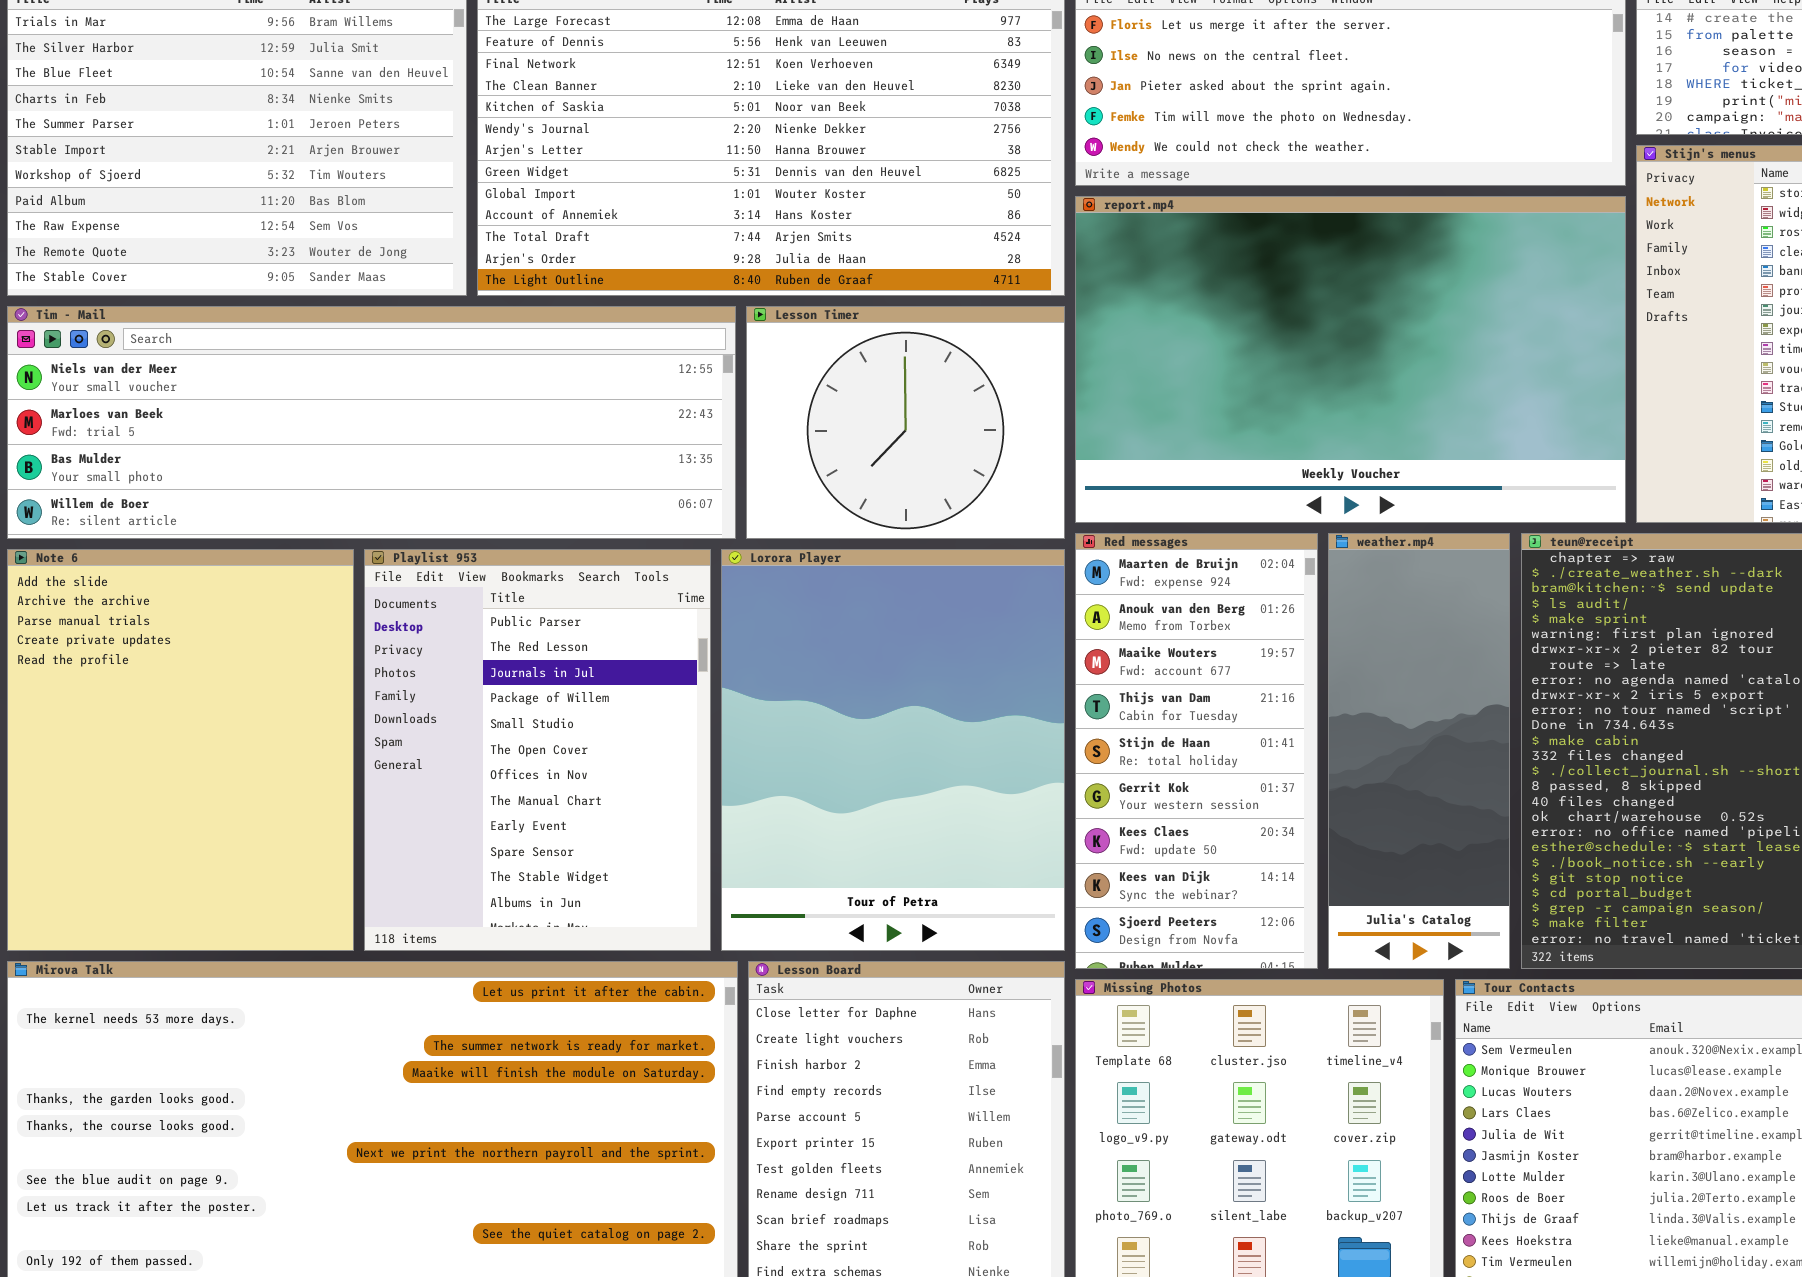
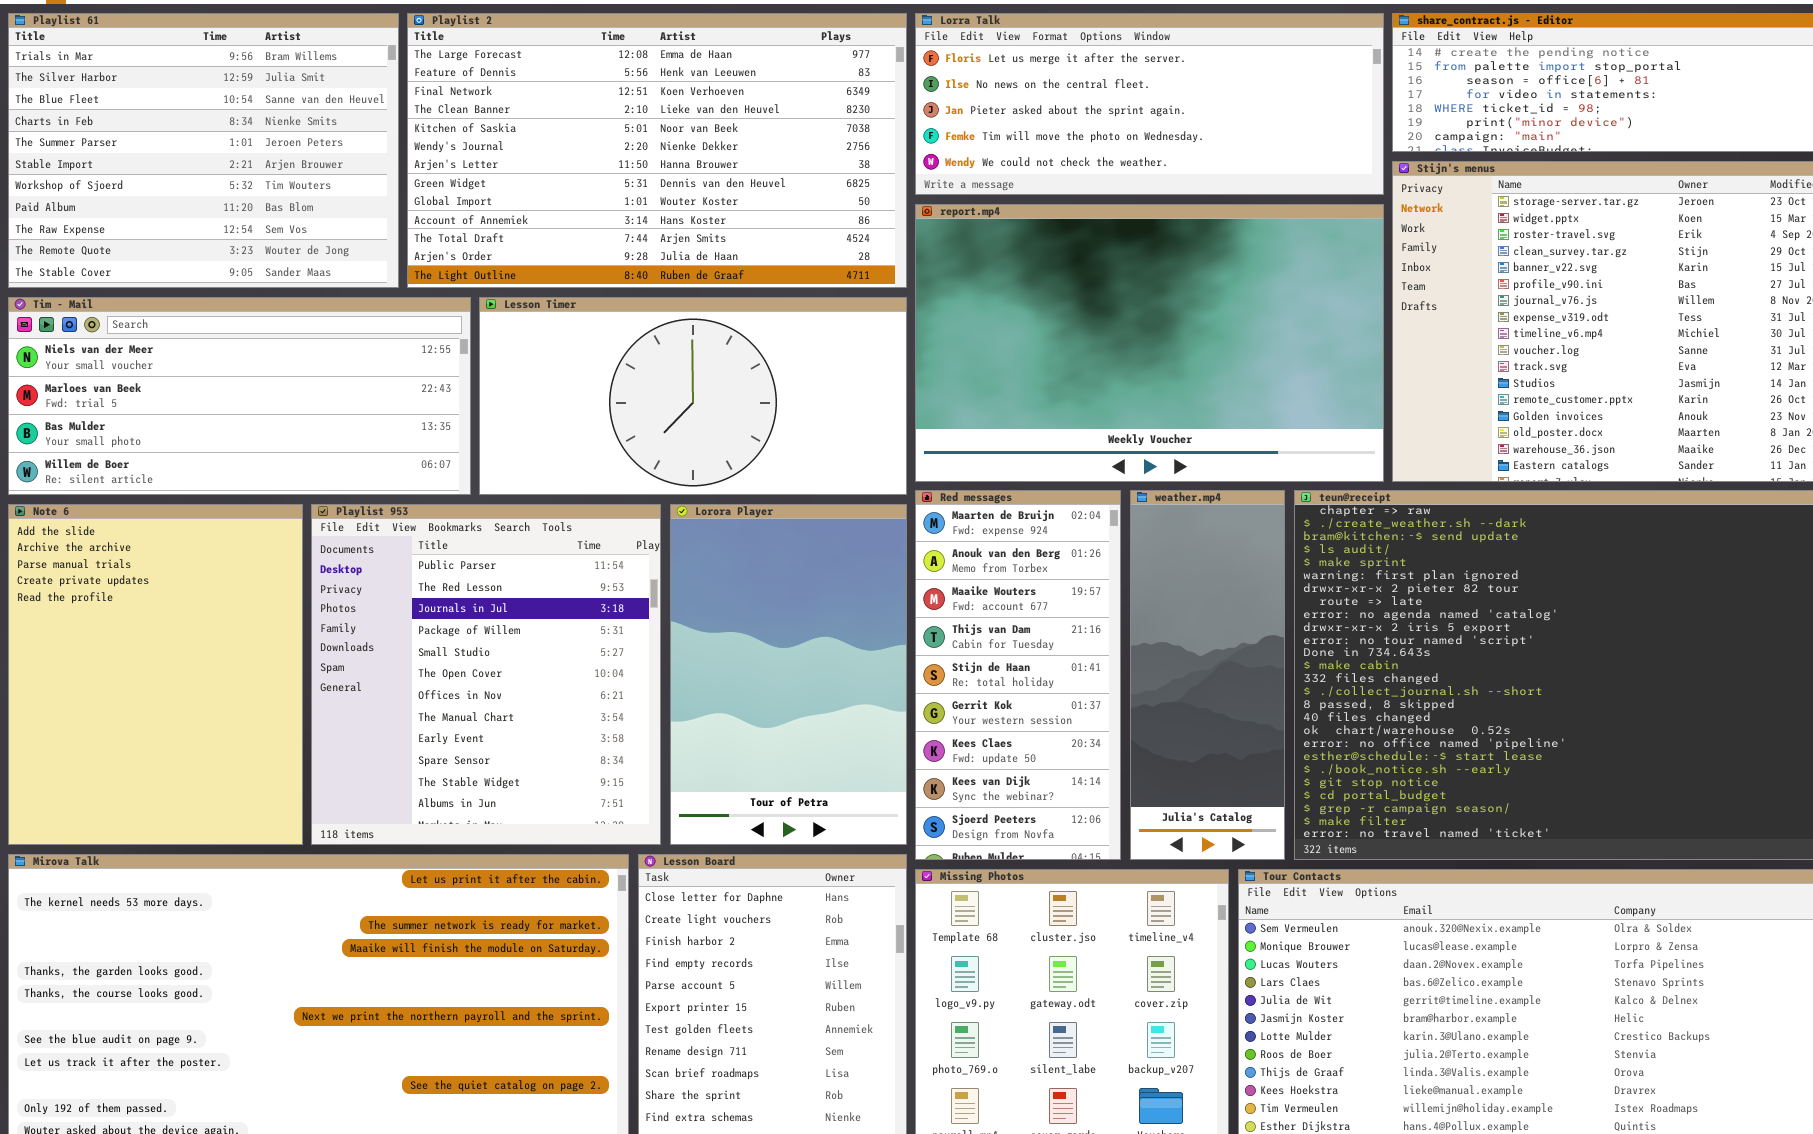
Tim - Mail: [7,306,736,539] -> [8,297,471,495], resized
Lesson Timer: [746,306,1065,539] -> [479,297,907,495], resized
Playlist 953: [364,549,711,951] -> [311,504,661,845], resized
Lorora Player: [721,549,1065,951] -> [670,504,907,845], resized

